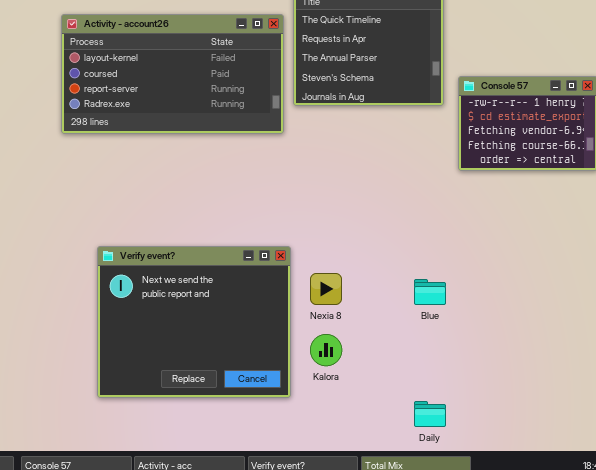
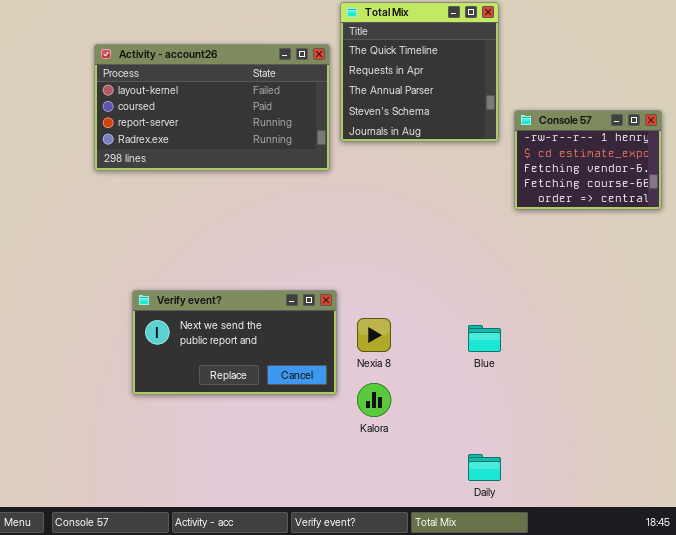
Verify event?: [97,246,291,398] -> [132,290,337,395], resized

